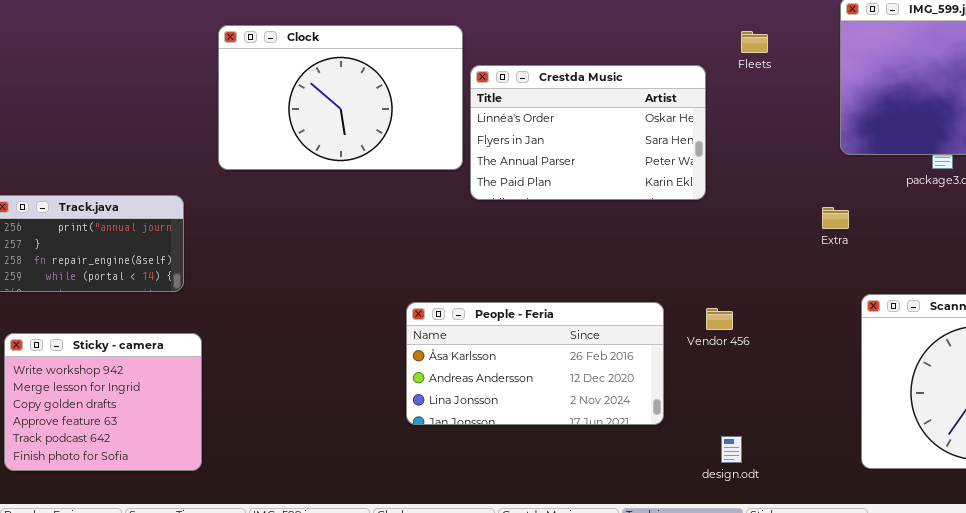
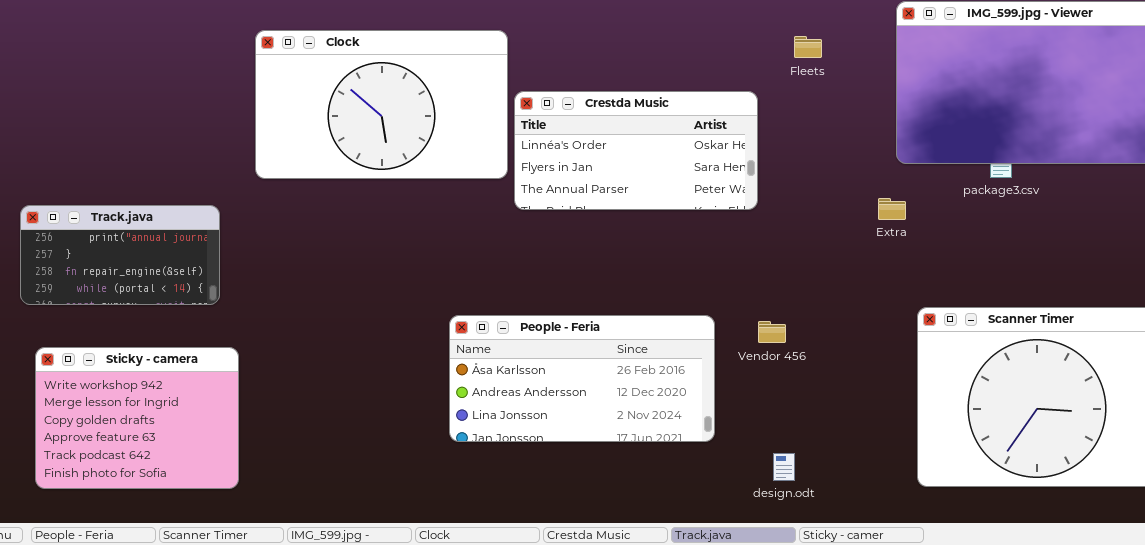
Crestda Music: [470,65,706,200] -> [514,91,758,210], resized
Extra: [822,207,849,229] -> [878,198,906,220], moved

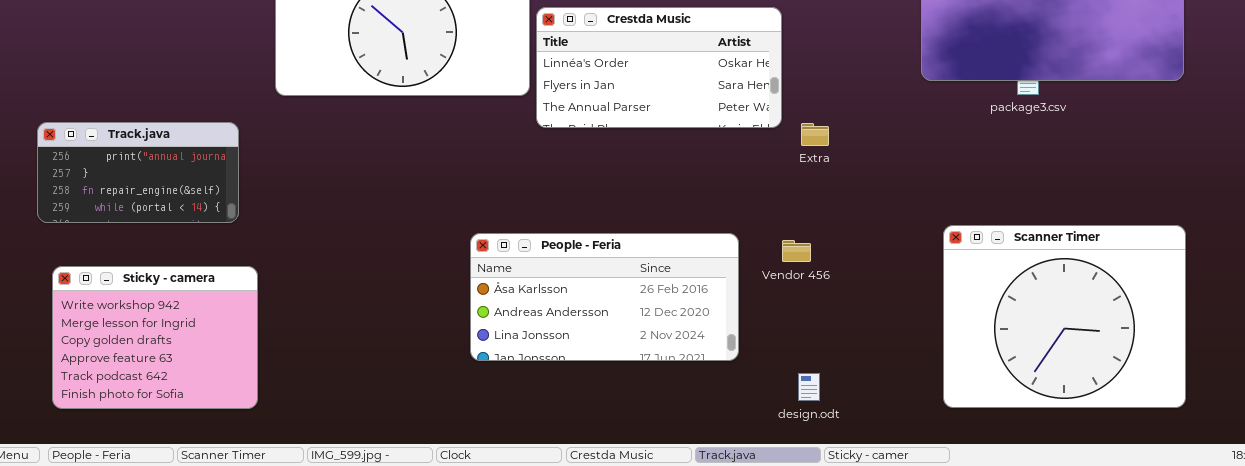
Extra: [878,198,906,220] -> [801,123,829,146], moved

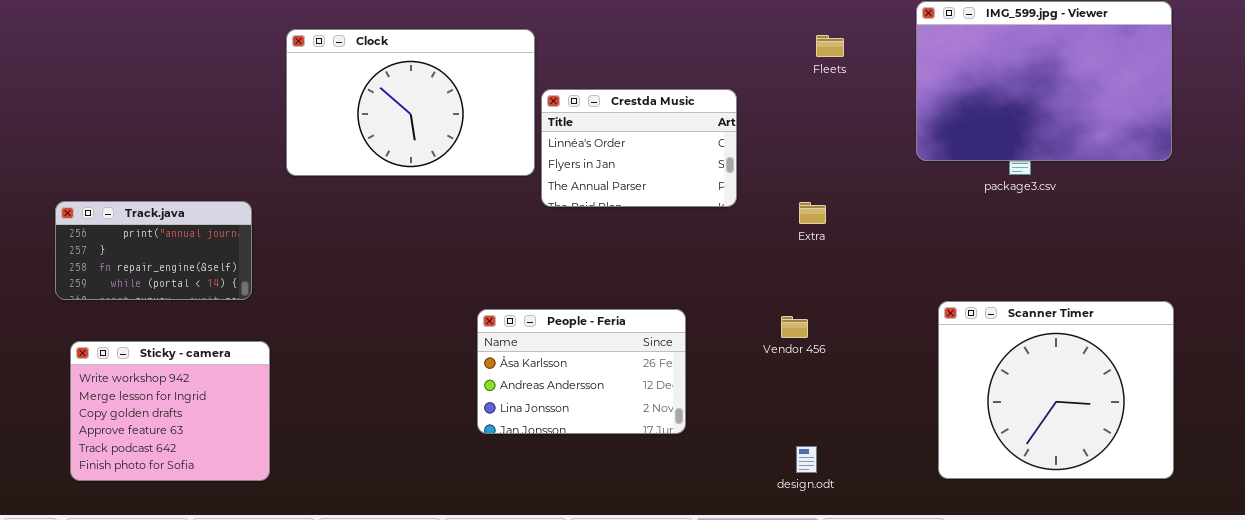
Crestda Music: [536,7,782,128] -> [541,89,737,207], resized
People - Feria: [470,233,739,361] -> [477,309,686,434], resized

